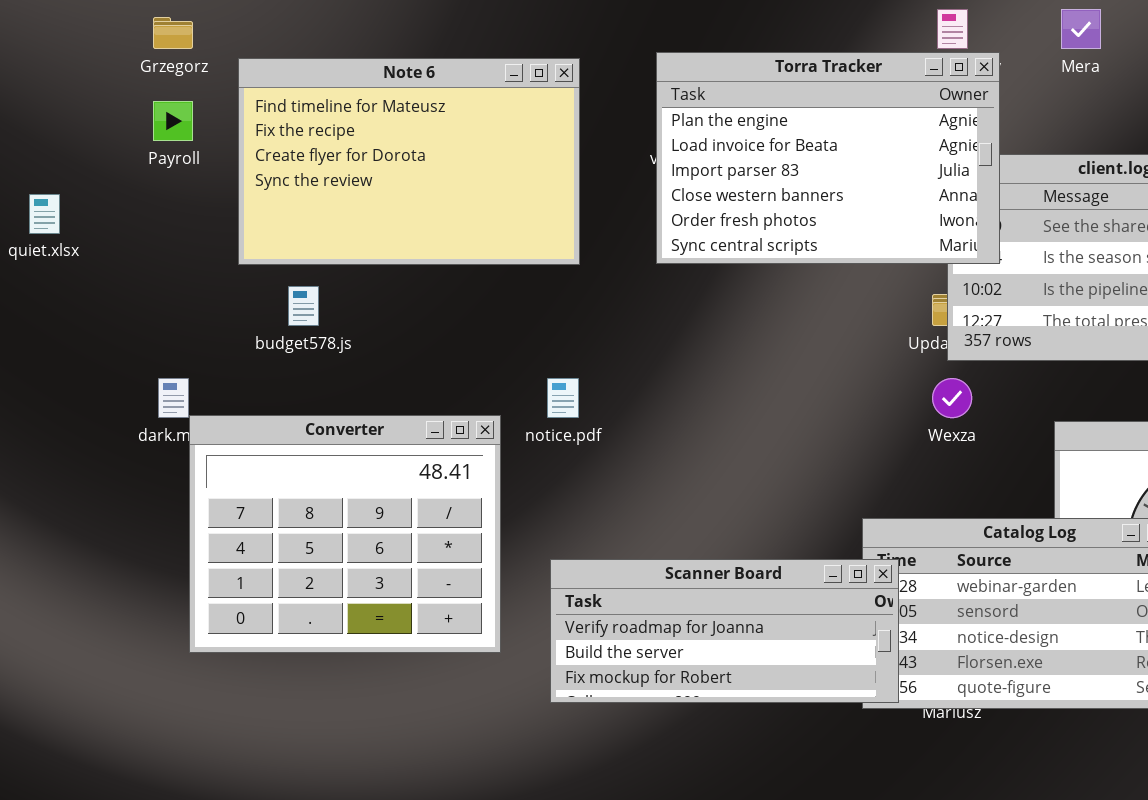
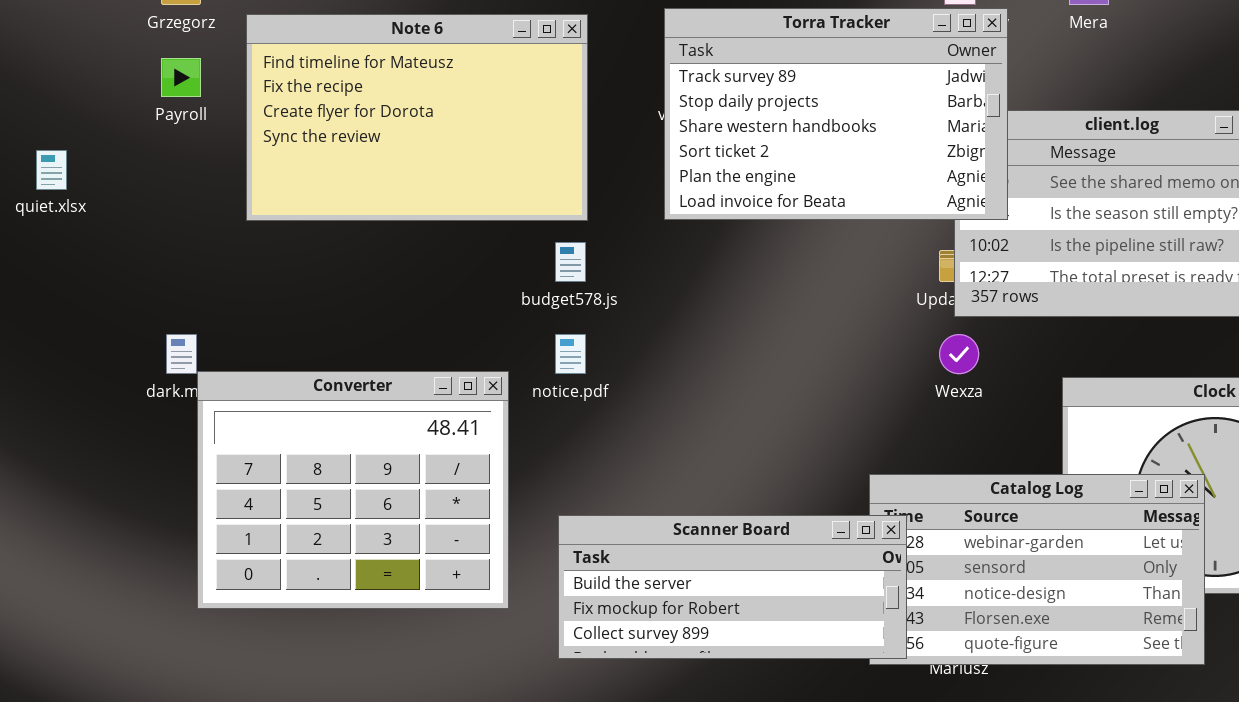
Torra Tracker: [656,52,1000,264] -> [664,8,1008,220], scrolled up 4 rows
budget578.js: [288,286,319,326] -> [555,242,586,282], moved
Scanner Board: [550,559,899,703] -> [558,515,907,659], scrolled down 1 row

